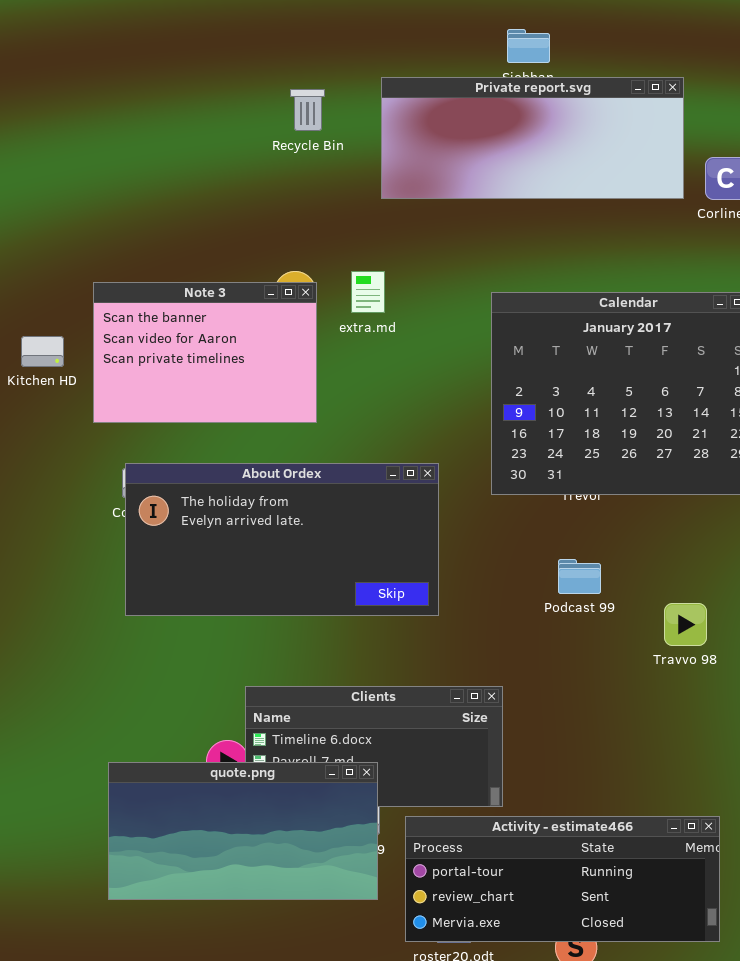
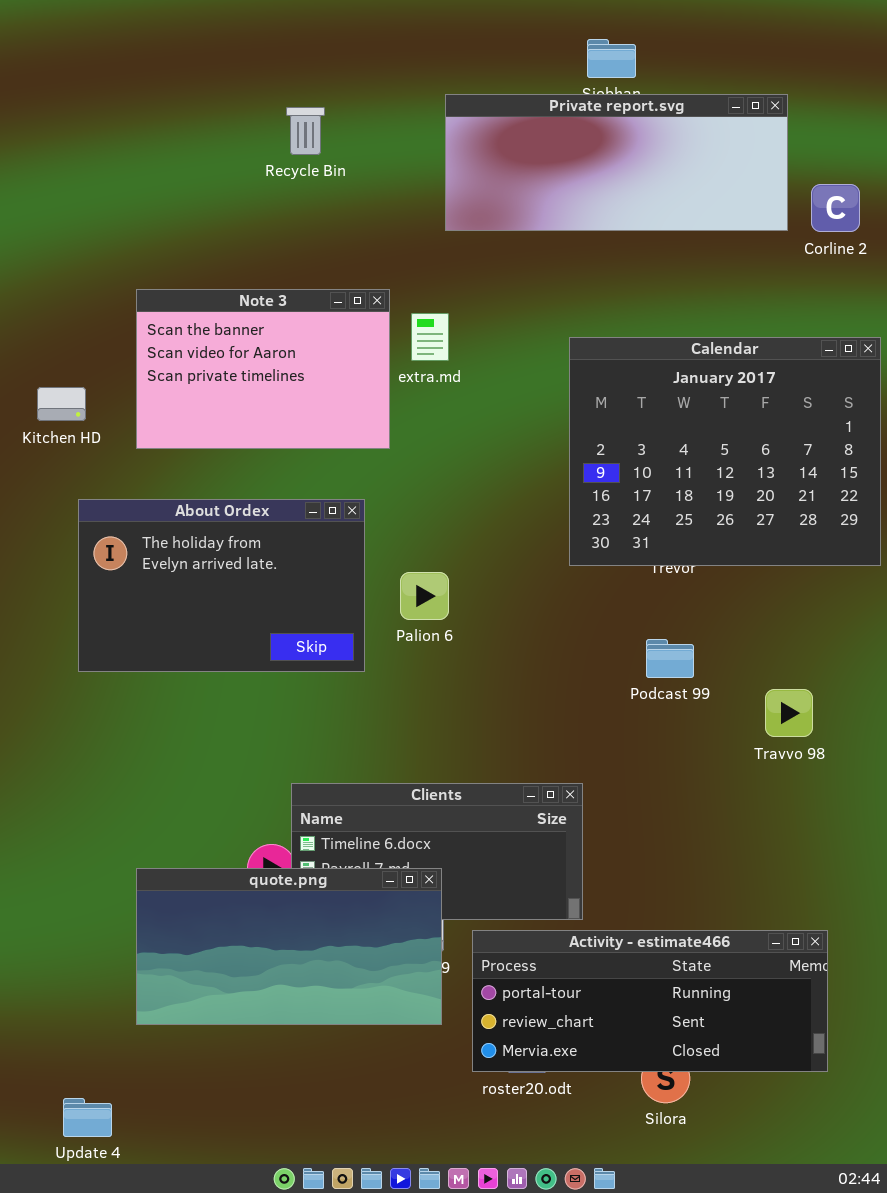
Recycle Bin: [290,89,325,131] -> [286,107,325,155], moved
Note 3: [93,282,317,423] -> [136,289,390,449], moved
About Ordex: [125,463,439,616] -> [78,499,365,672], moved, resized

